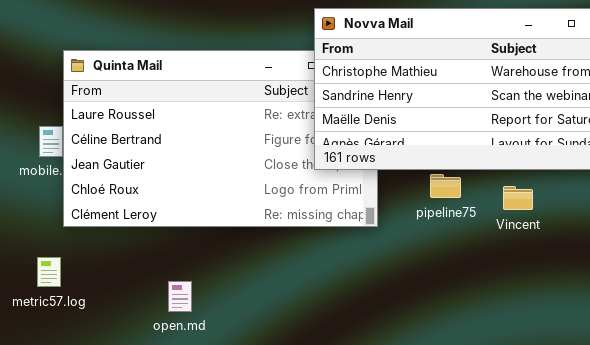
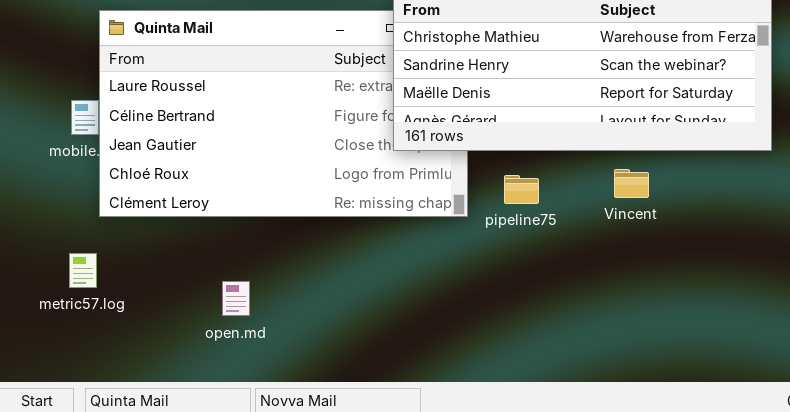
pipeline75: [430,174,461,198] -> [504,175,539,204], moved

